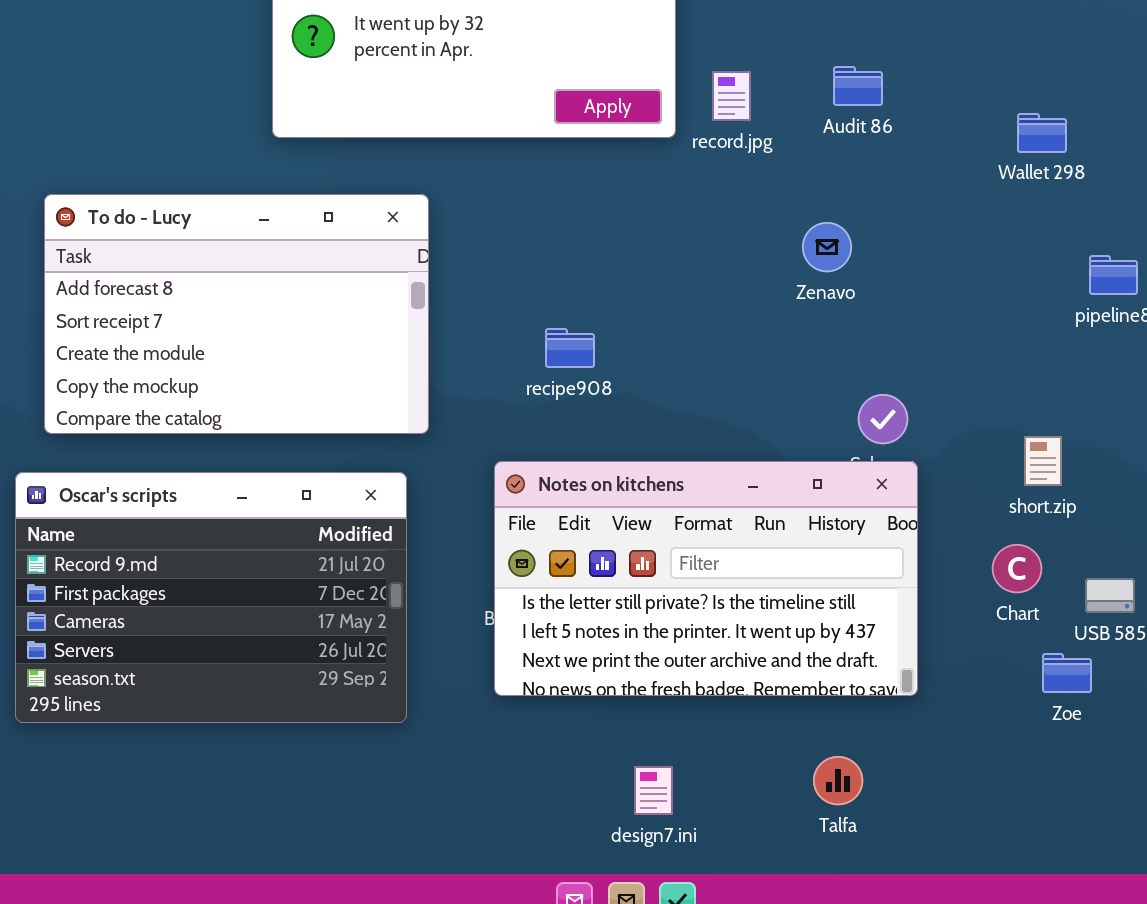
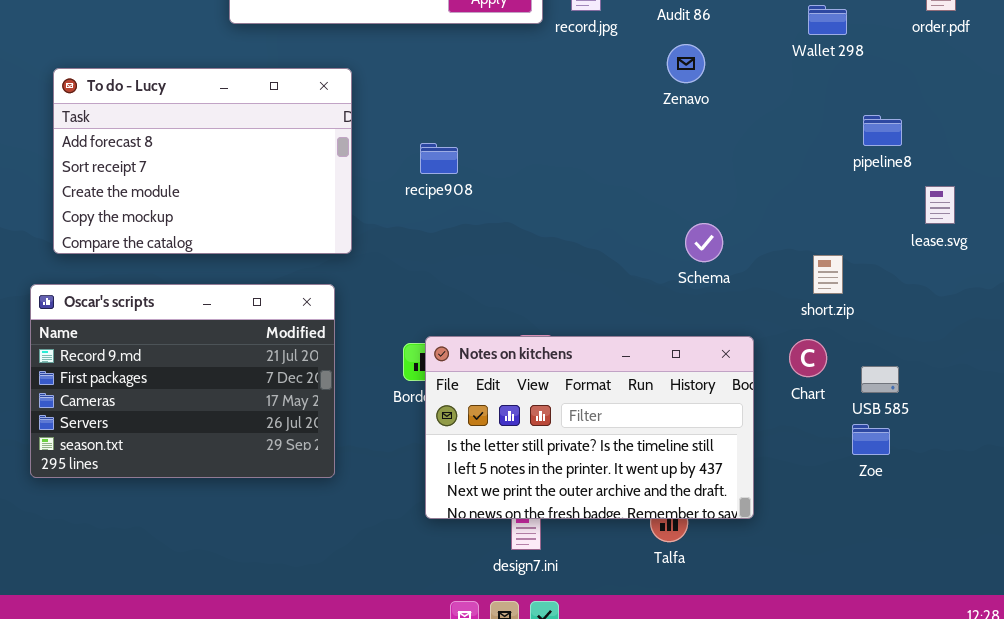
Zenavo: [802,222,852,272] -> [667,44,705,83], moved
recipe908: [545,328,595,368] -> [420,143,458,174], moved
Notes on kitchens: [494,461,918,696] -> [425,336,754,519], moved
Zoe: [1042,653,1092,693] -> [852,424,890,455], moved

